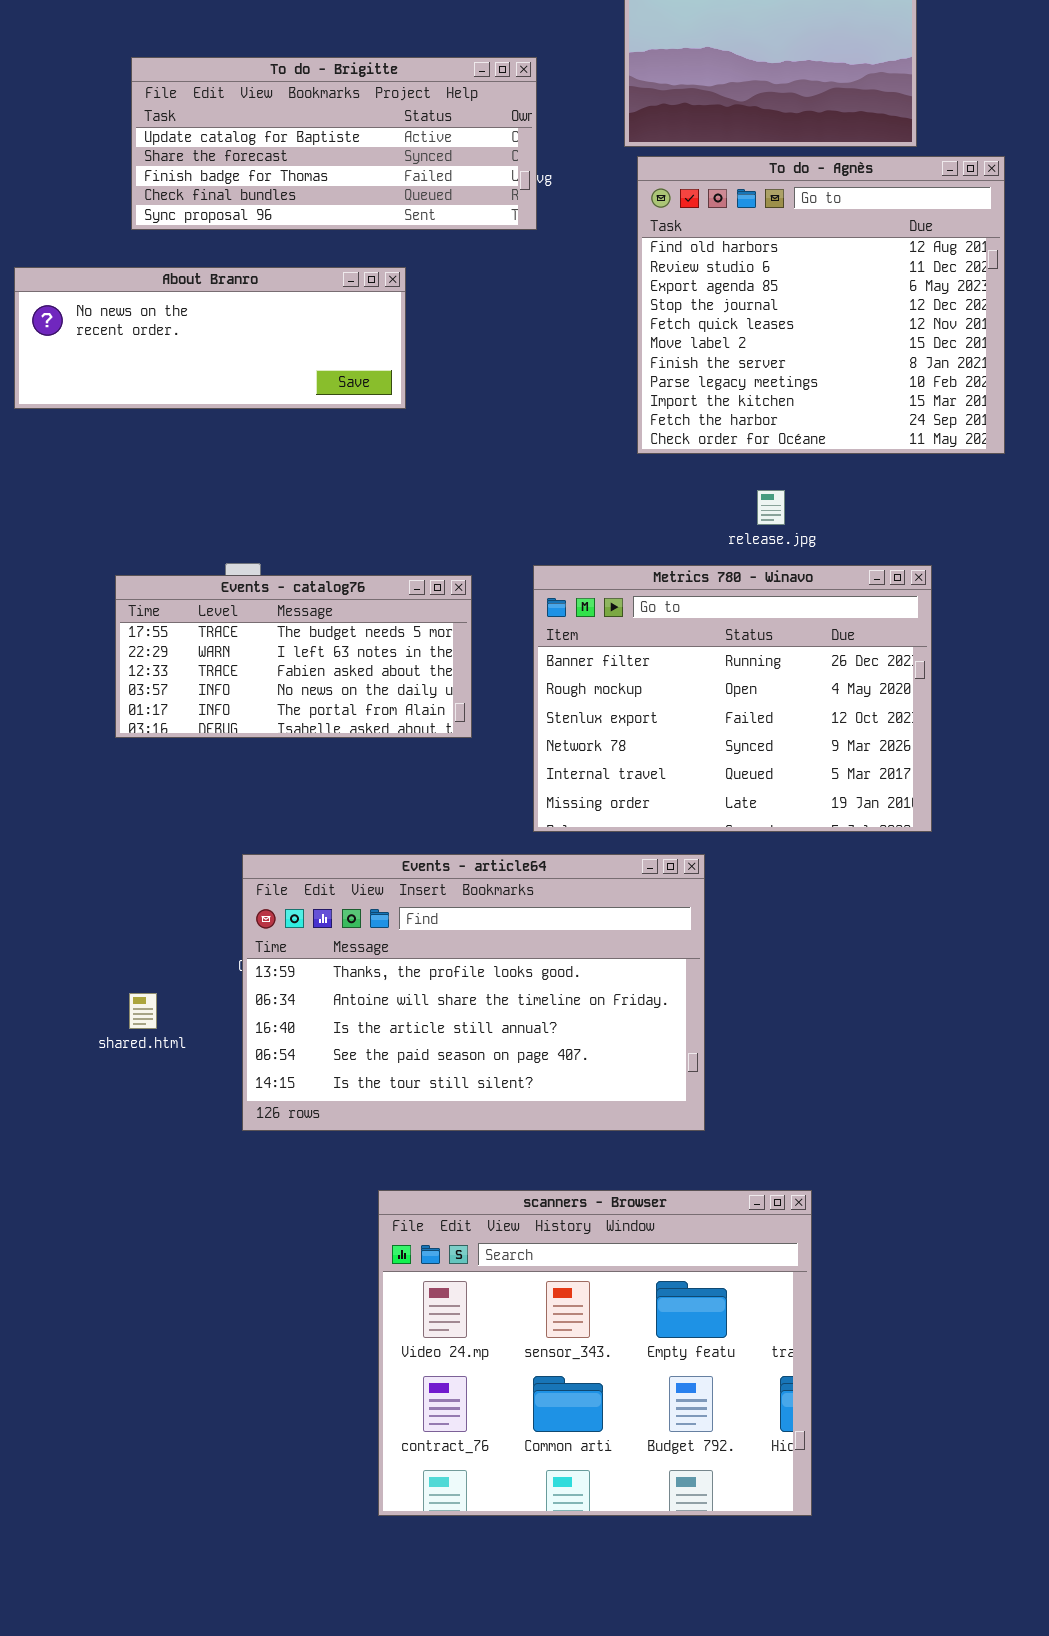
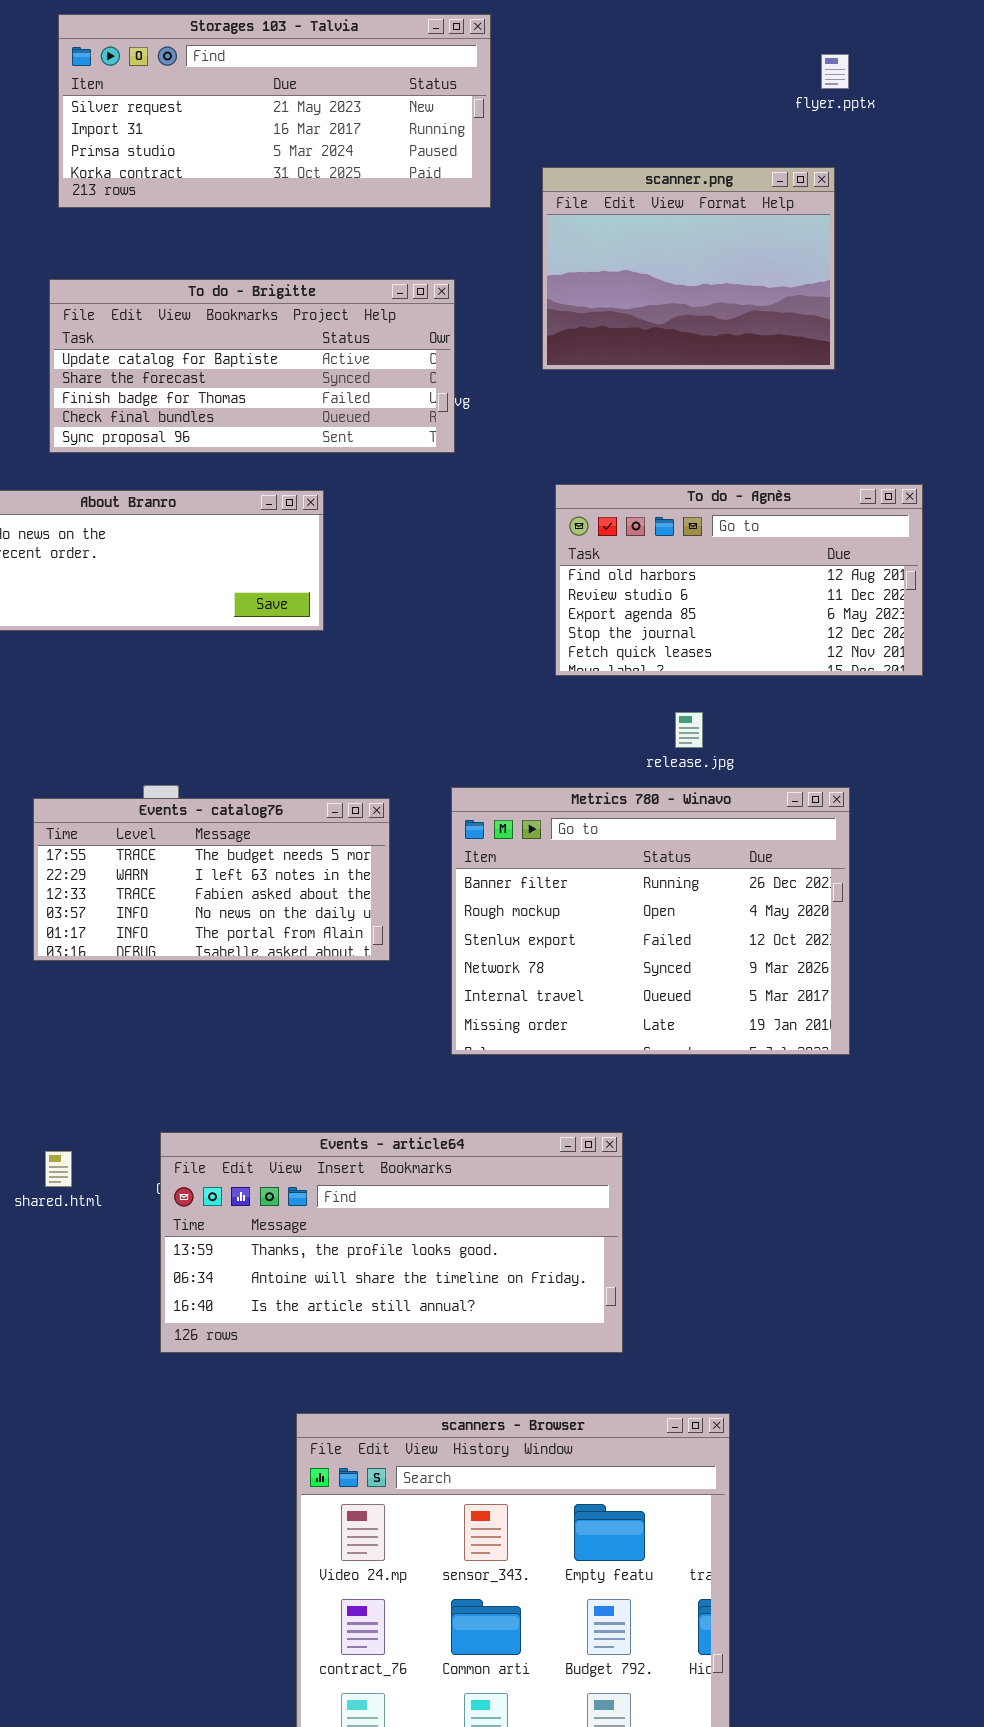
To do - Agnès: [637,156,1005,454] -> [555,484,923,676], resized
Events - article64: [242,854,705,1131] -> [160,1132,623,1353], resized
shared.html: [129,993,157,1029] -> [45,1151,72,1187], moved

